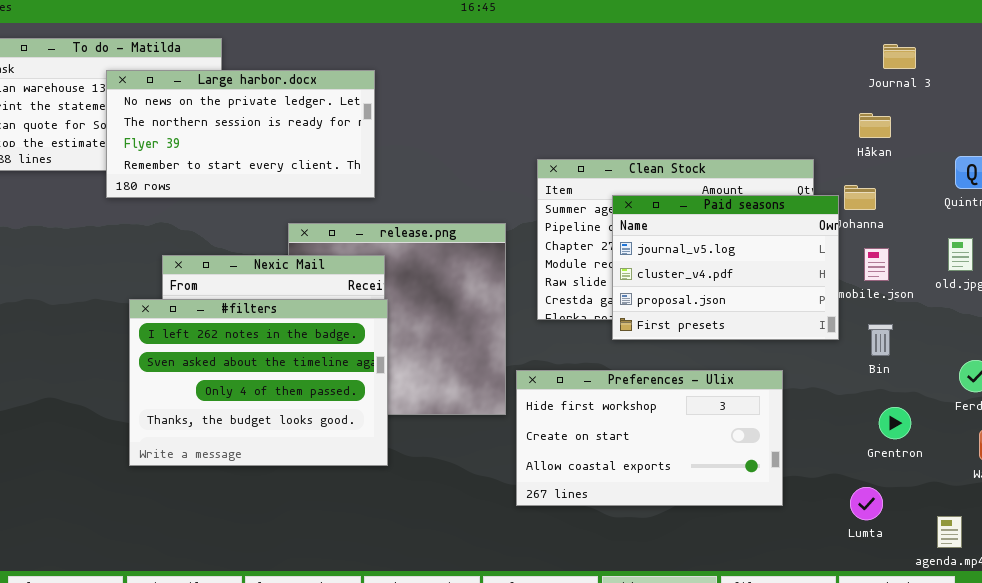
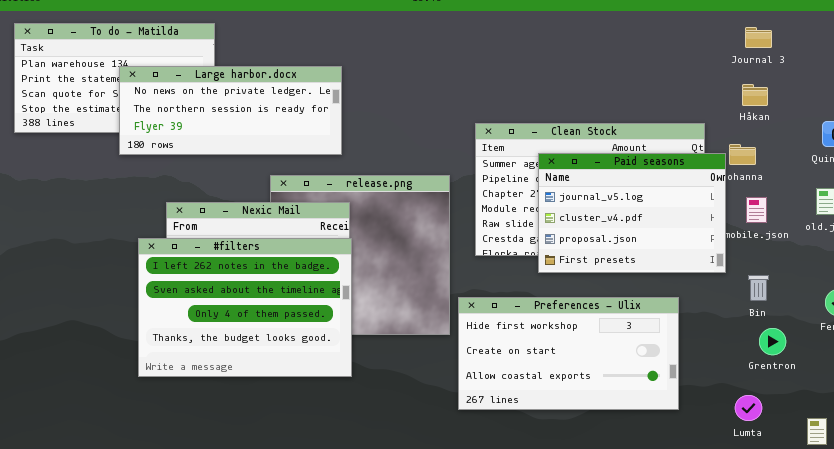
Journal 3: [883,44,916,69] -> [745,27,772,48], moved
Large harbor.docx: [106,70,375,198] -> [119,66,342,155], resized
Bin: [868,324,893,356] -> [748,275,769,301], moved

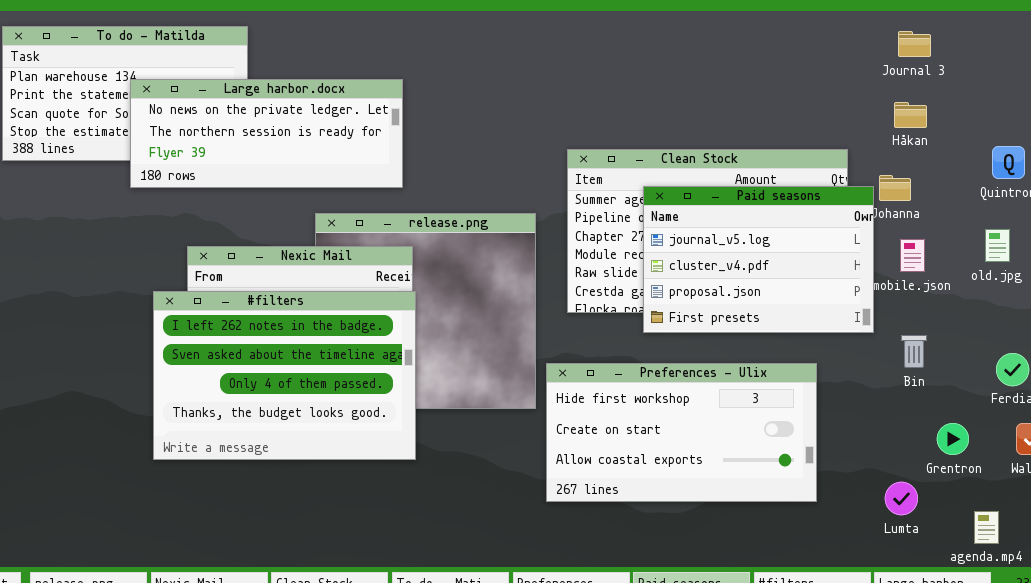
Grentron: [759,328,786,355] -> [937,423,969,455], moved

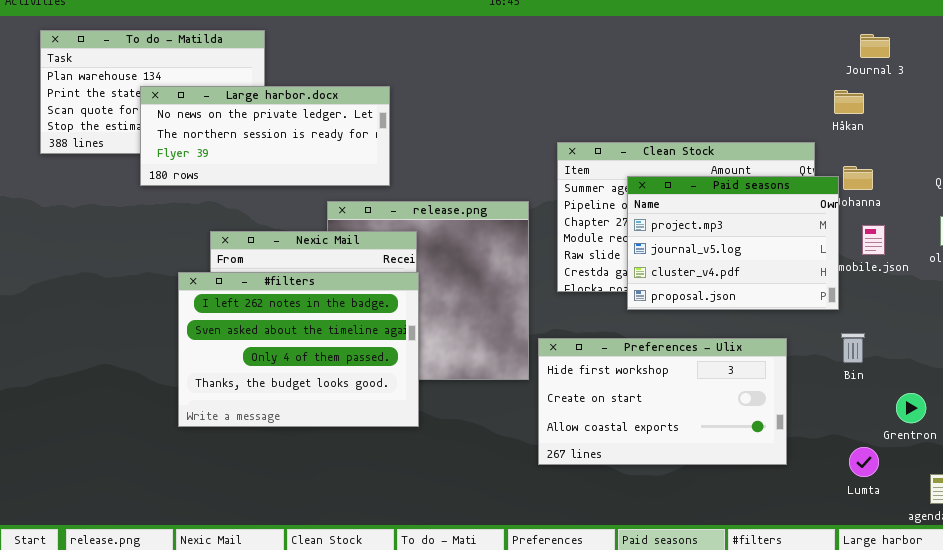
Large harbor.docx: [130,79,403,188] -> [140,86,390,186], moved
Håkan: [894,102,927,128] -> [834,90,864,114], moved
Paid seasons: [643,186,874,333] -> [627,176,839,310], scrolled up 1 row
Bin: [901,335,927,368] -> [841,333,865,363], moved

